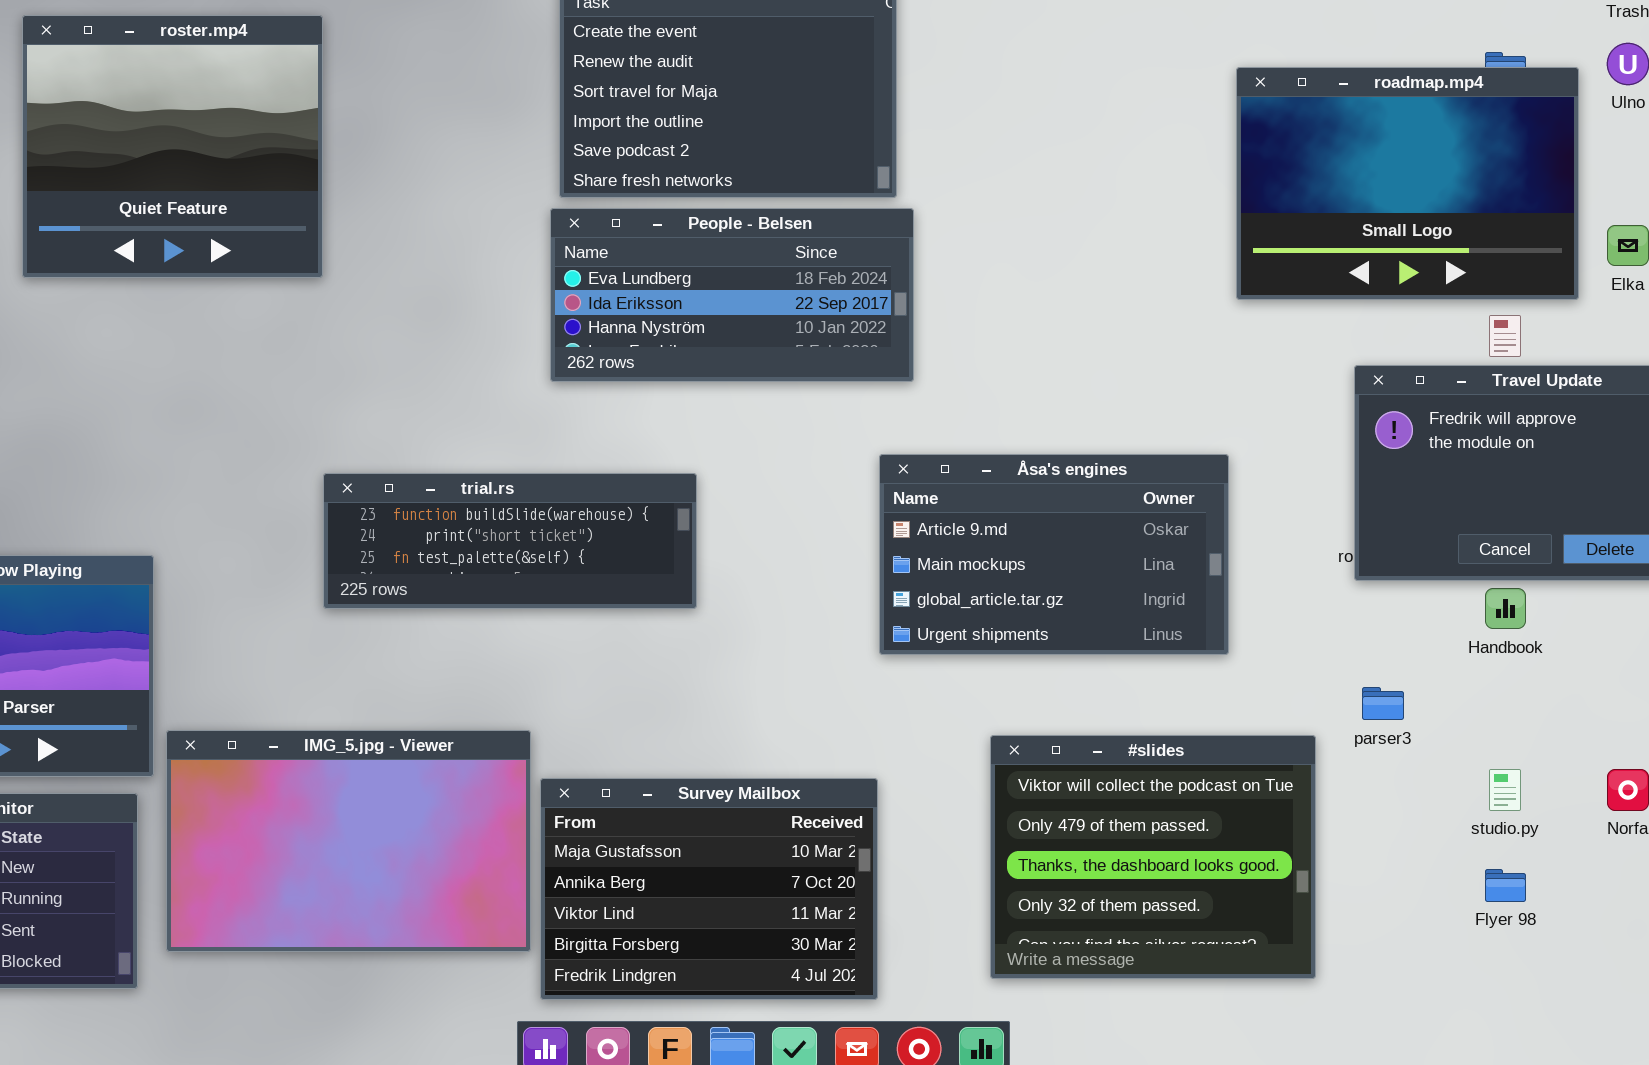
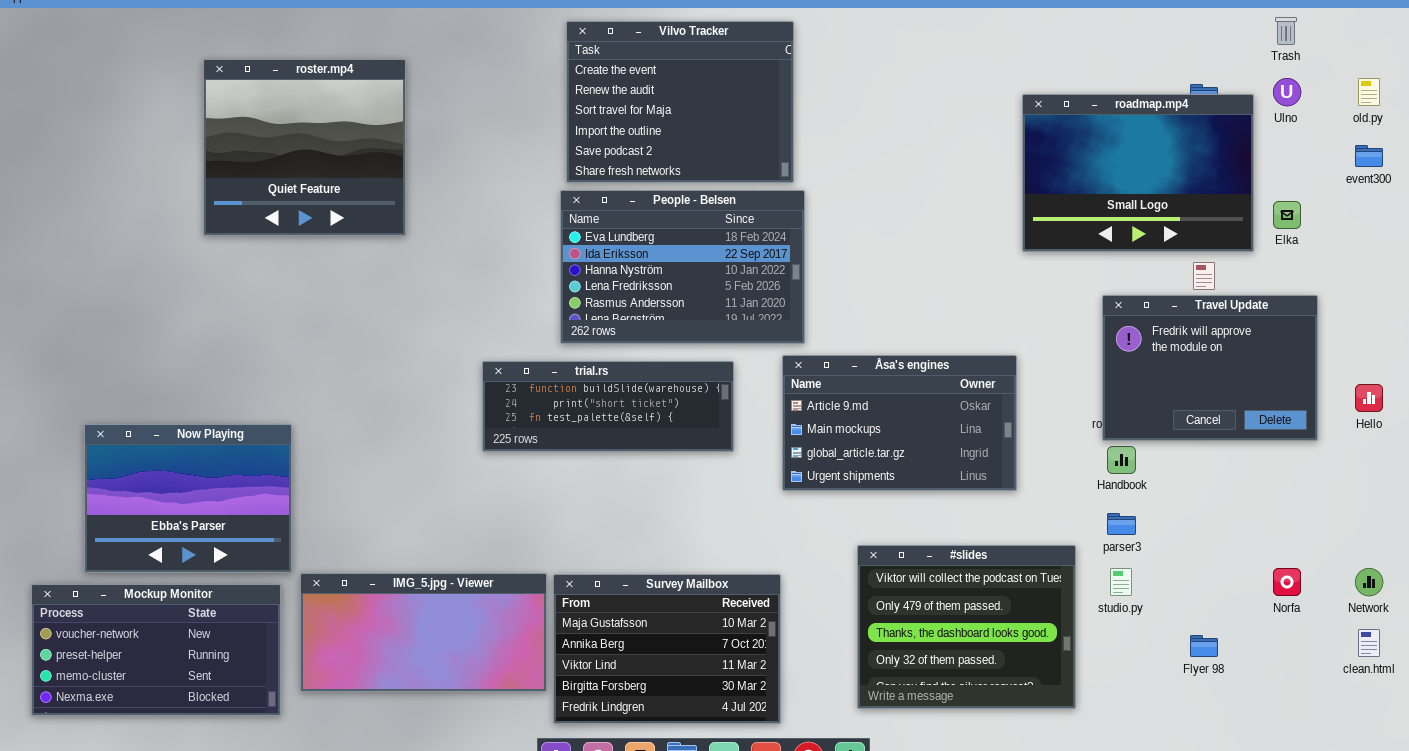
People - Belsen: [550,208,914,382] -> [560,190,805,344], resized
trial.rs: [323,473,697,609] -> [482,361,734,452], moved
Handbook: [1485,588,1526,629] -> [1107,446,1136,474], moved
IMG_5.jpg - Viewer: [166,730,531,952] -> [300,573,547,692], resized
studio.py: [1489,769,1521,811] -> [1110,568,1132,596], moved

